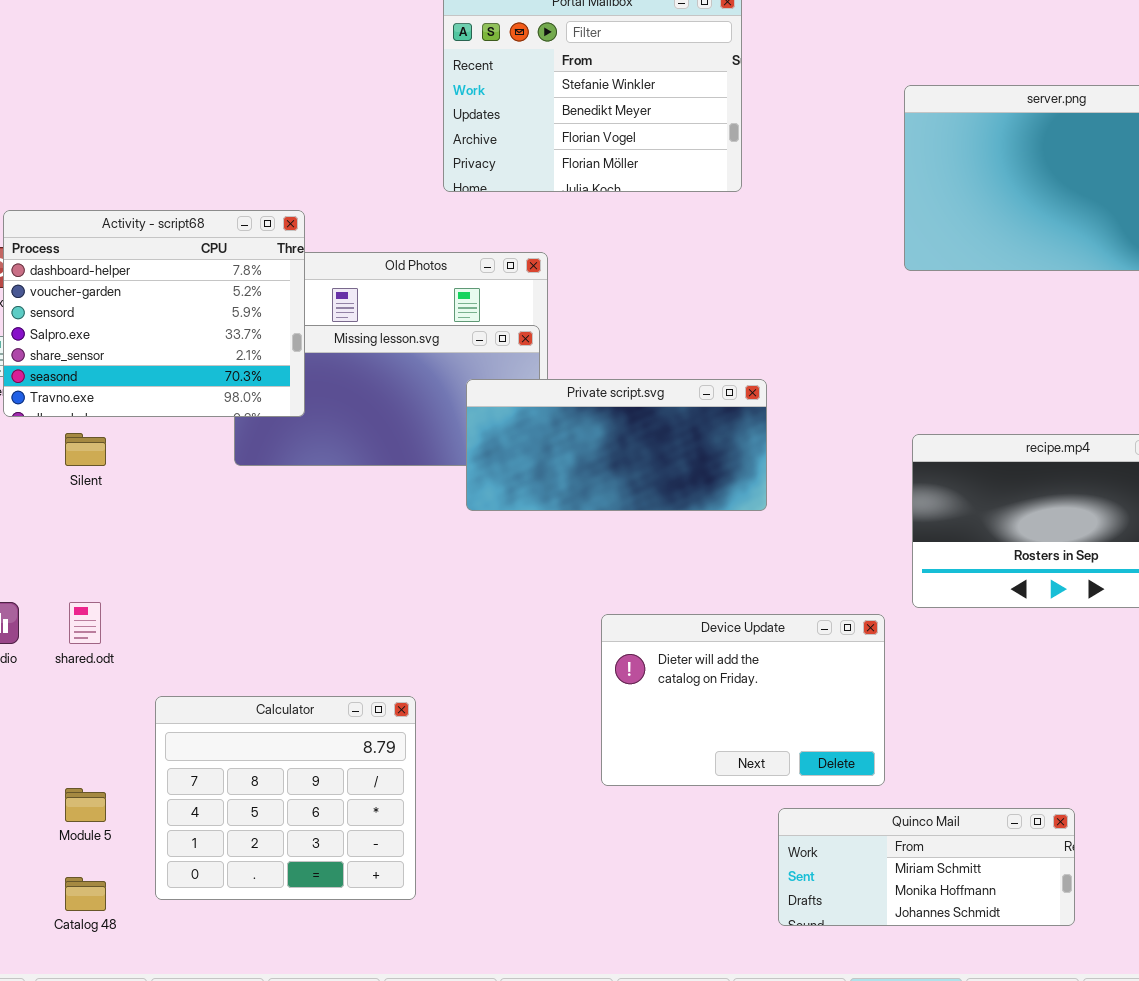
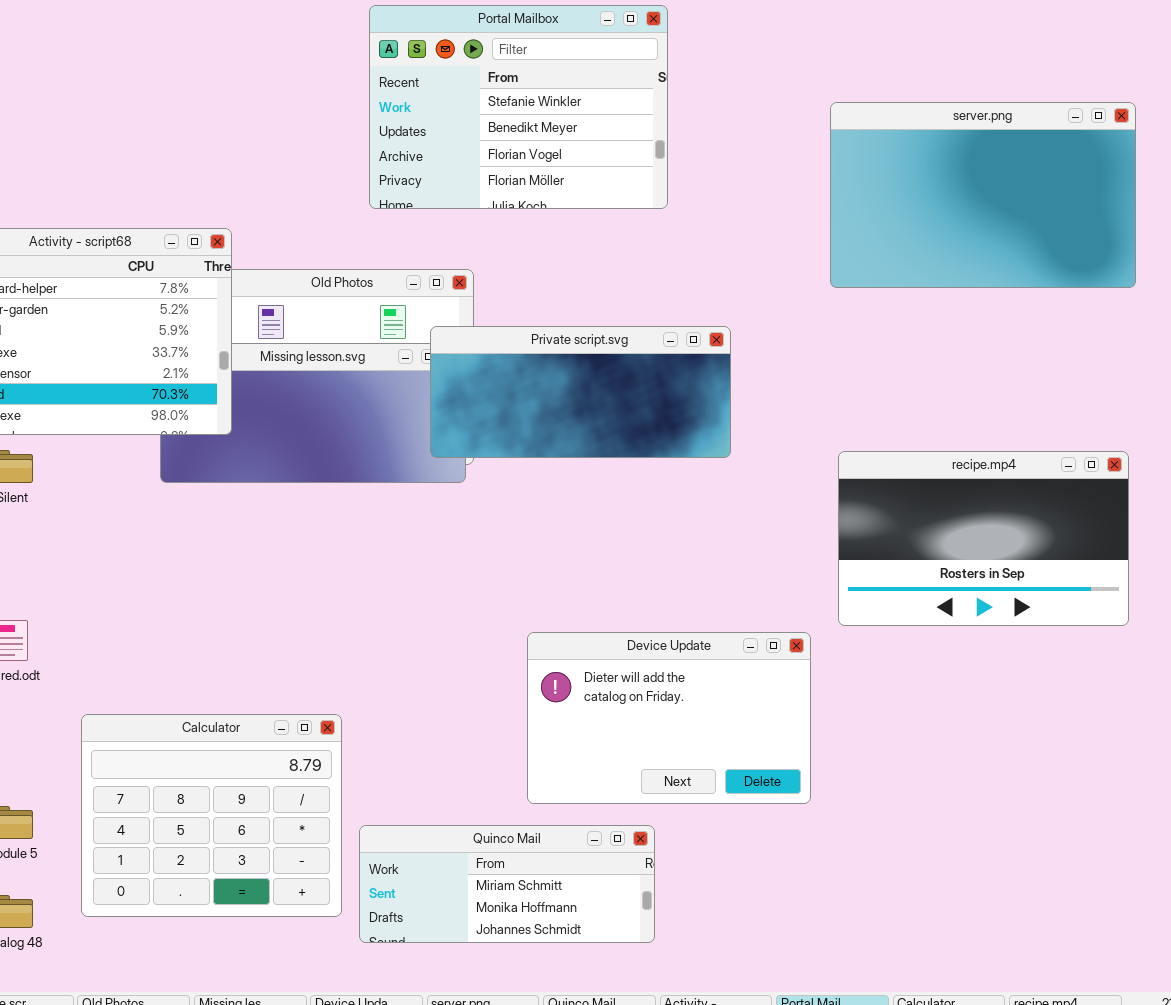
Private script.svg: [466,379,767,511] -> [430,326,731,458], moved
Quinco Mail: [778,808,1075,926] -> [359,825,655,943], moved

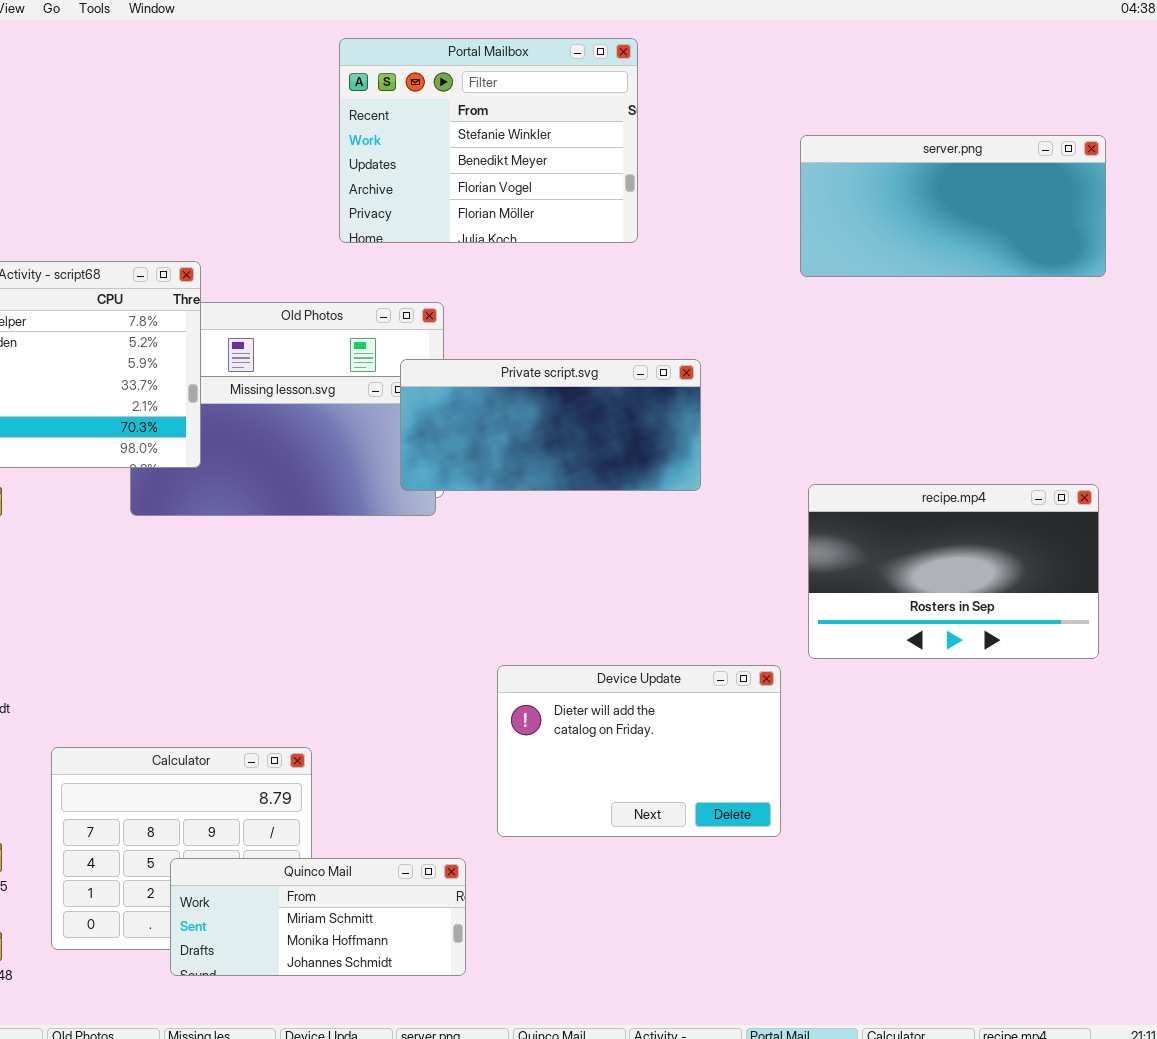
server.png: [830,102,1136,288] -> [800,135,1106,277], resized
Quinco Mail: [359,825,655,943] -> [170,858,466,976], moved

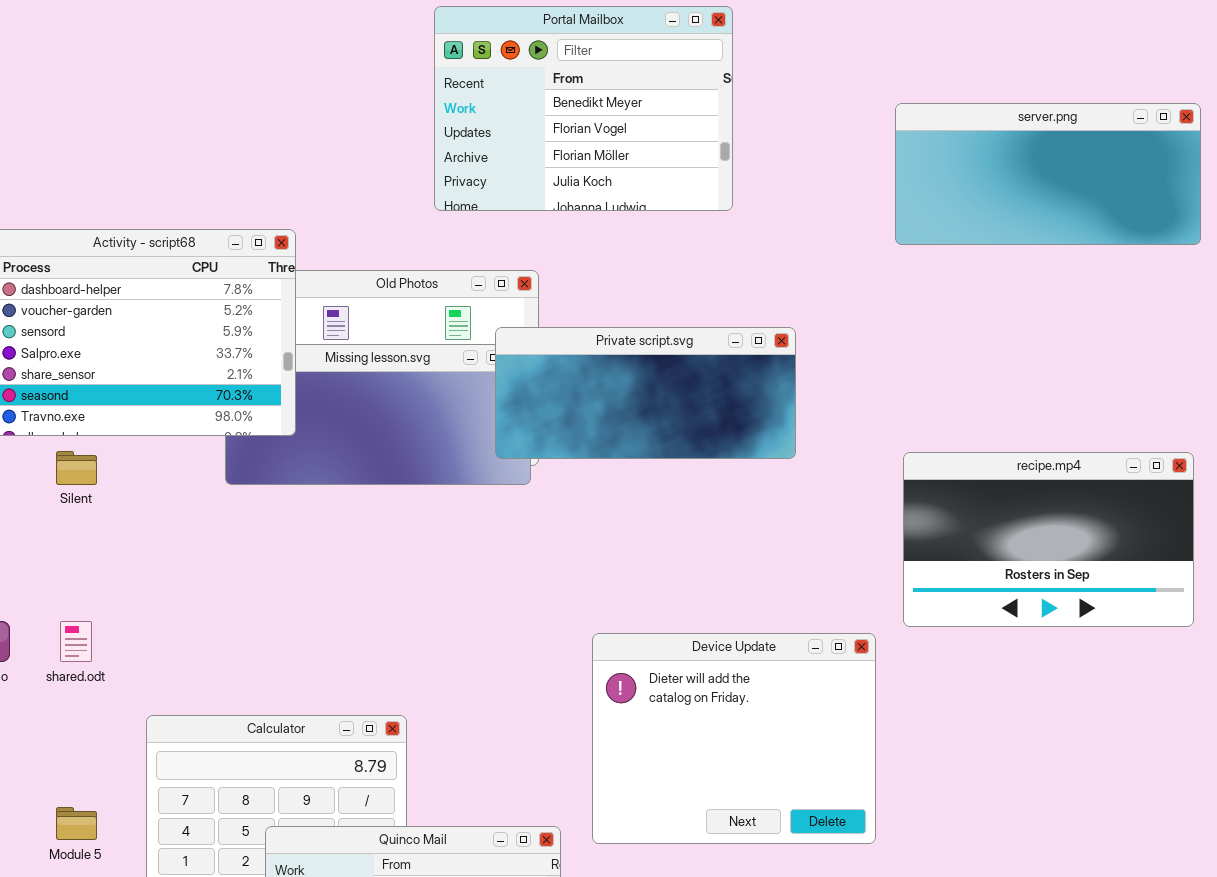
Portal Mailbox: [339,38,638,243] -> [434,6,733,211], scrolled down 1 row
Device Update: [497,665,781,837] -> [592,633,876,844], resized

